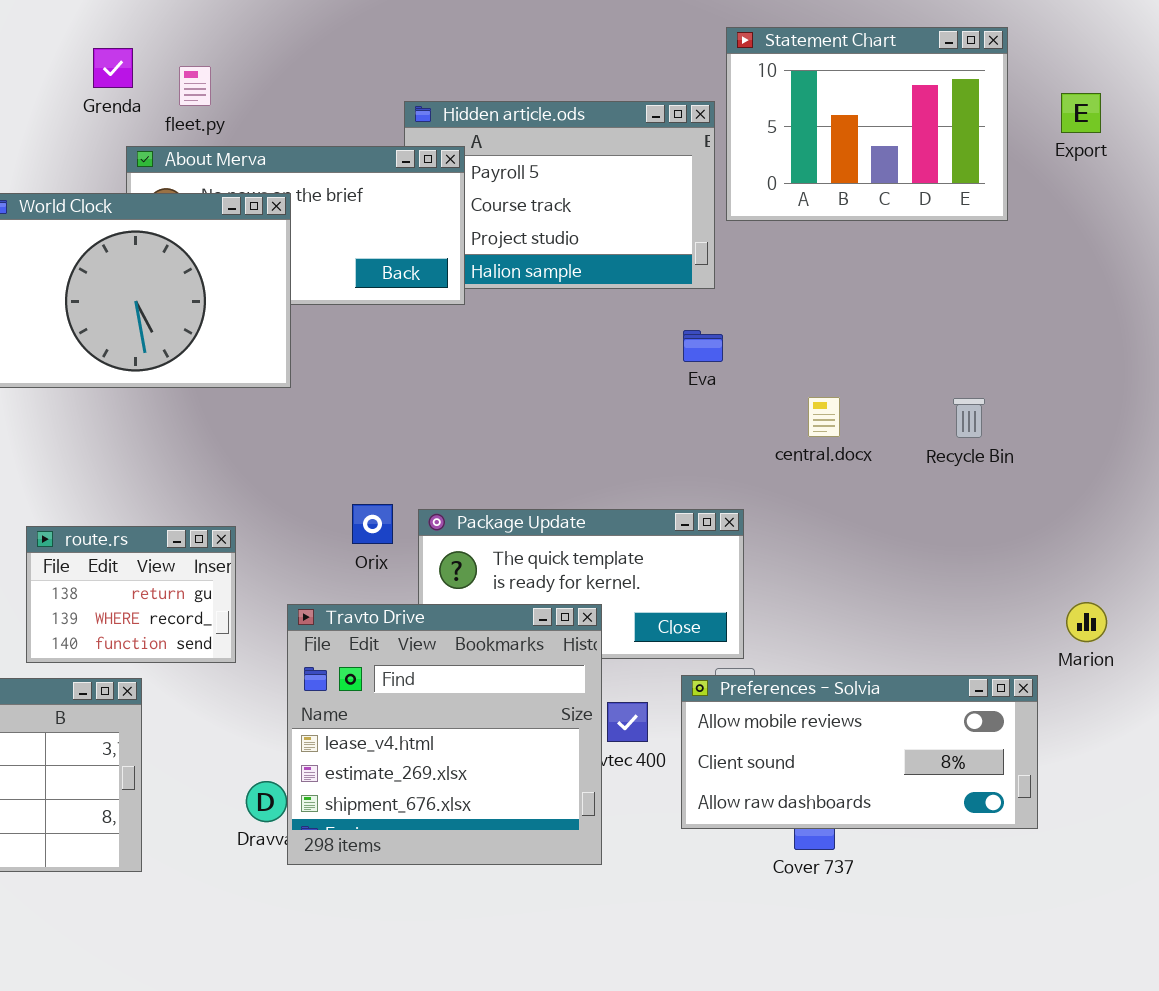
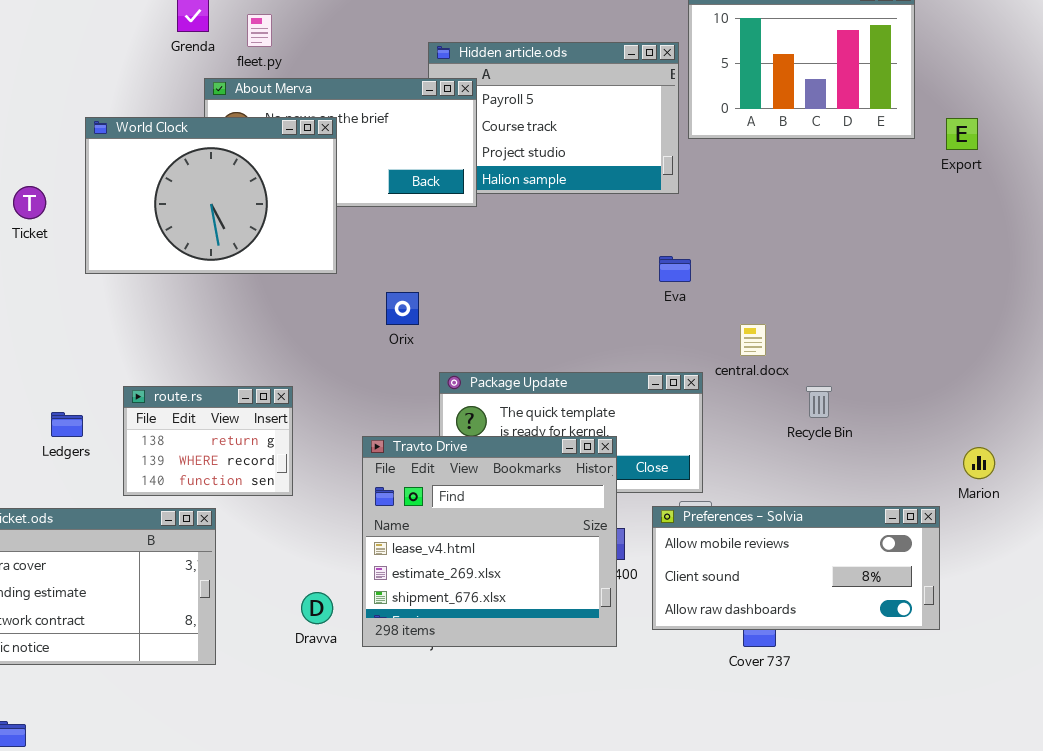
Export: [1061,93,1101,133] -> [946,118,978,150], moved
Eva: [683,330,723,362] -> [659,256,691,282], moved
central.docx: [808,397,840,437] -> [740,324,766,356], moved
Recycle Bin: [953,398,985,438] -> [806,386,832,418], moved
Orix: [352,504,393,544] -> [386,292,419,325], moved
Travto Drive: [287,604,602,865] -> [362,436,617,647], moved

